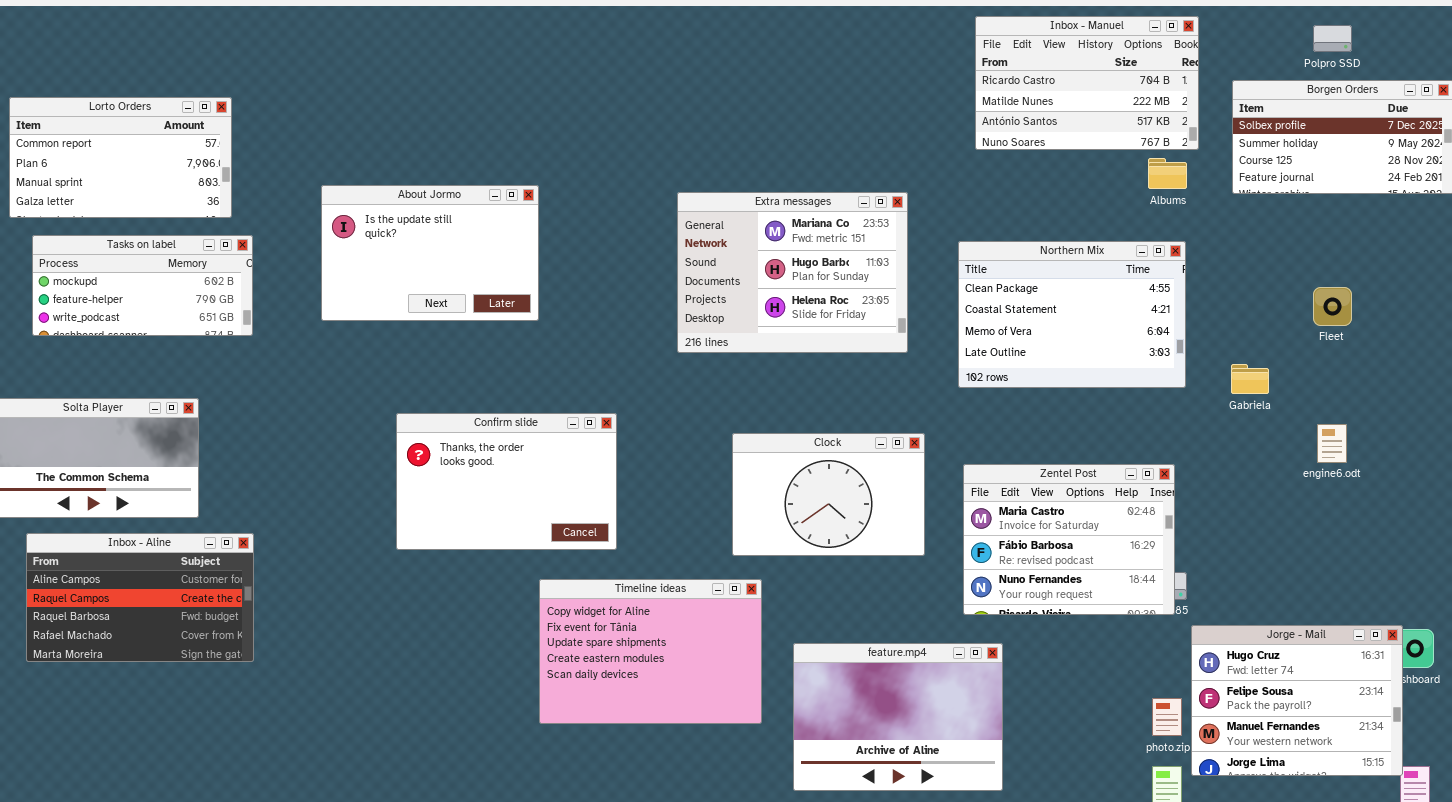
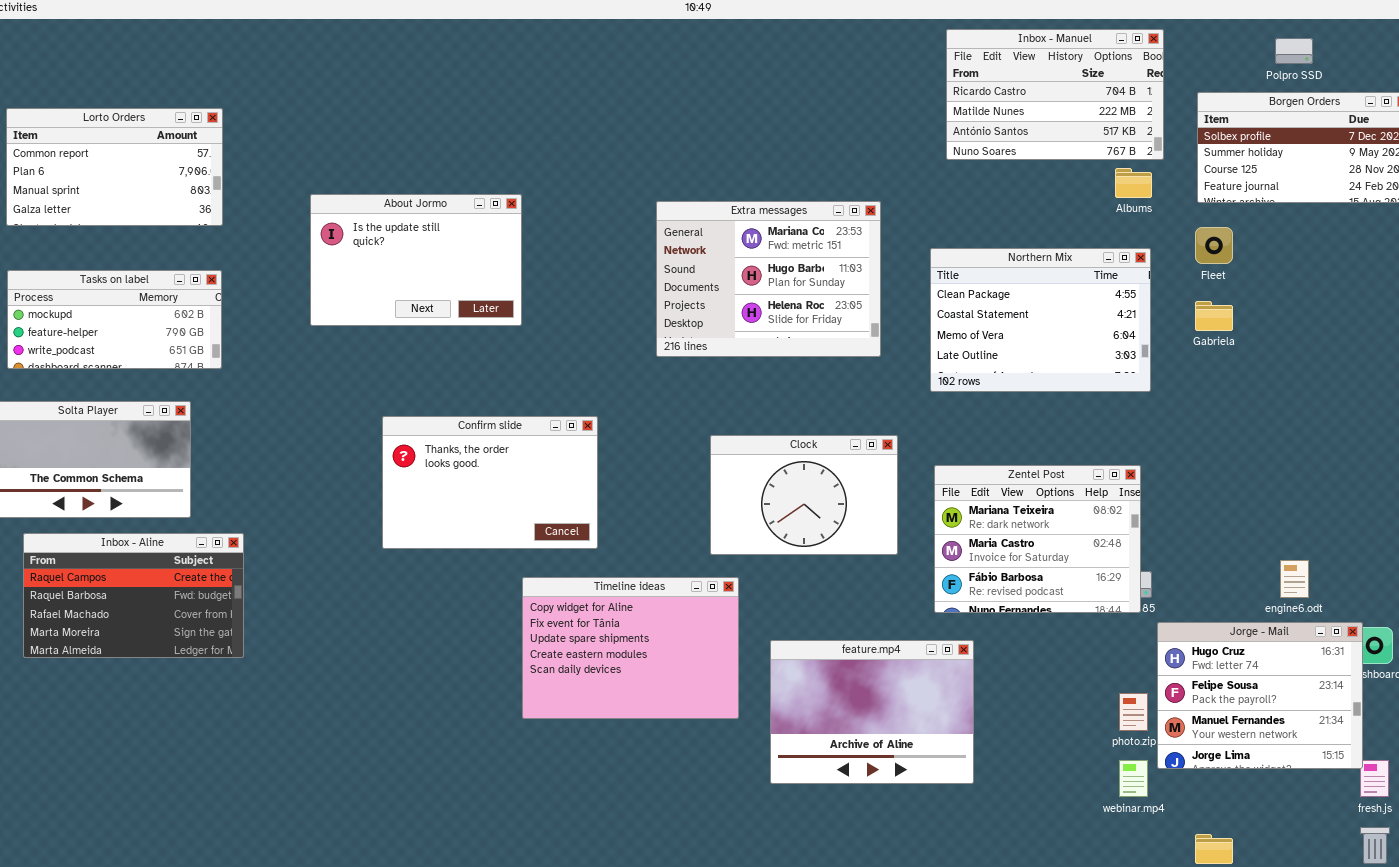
Tasks on label: [32,235,253,336] -> [7,270,222,369], moved
Fleet: [1313,287,1352,326] -> [1195,227,1233,264], moved
Gabriela: [1231,364,1269,394] -> [1195,301,1233,331], moved
engine6.odt: [1317,424,1347,463] -> [1280,560,1309,598], moved
Zentel Post: [963,464,1175,615] -> [934,465,1141,613], scrolled up 1 row
Inbox - Aline: [26,533,254,662] -> [23,533,244,658], scrolled down 1 row

